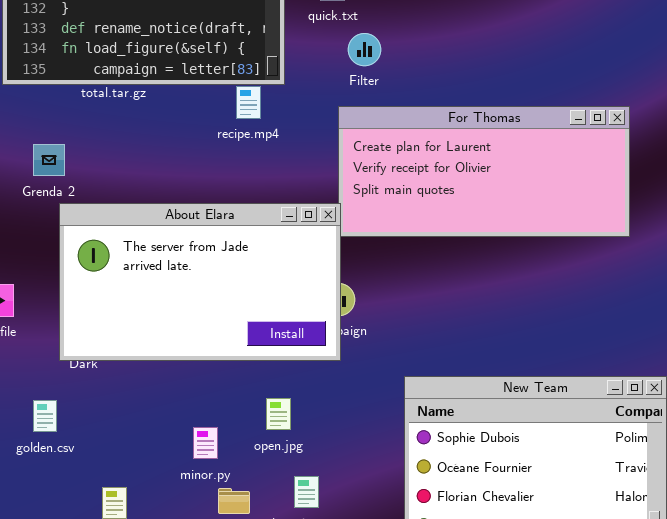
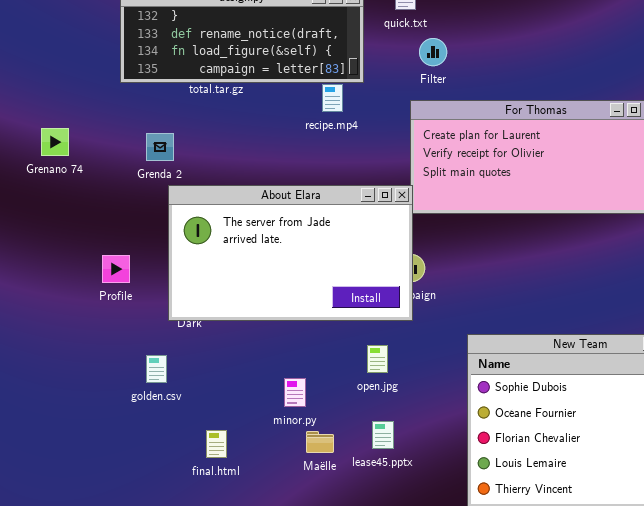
open.jpg: [266,398,291,430] -> [367,345,388,373], moved

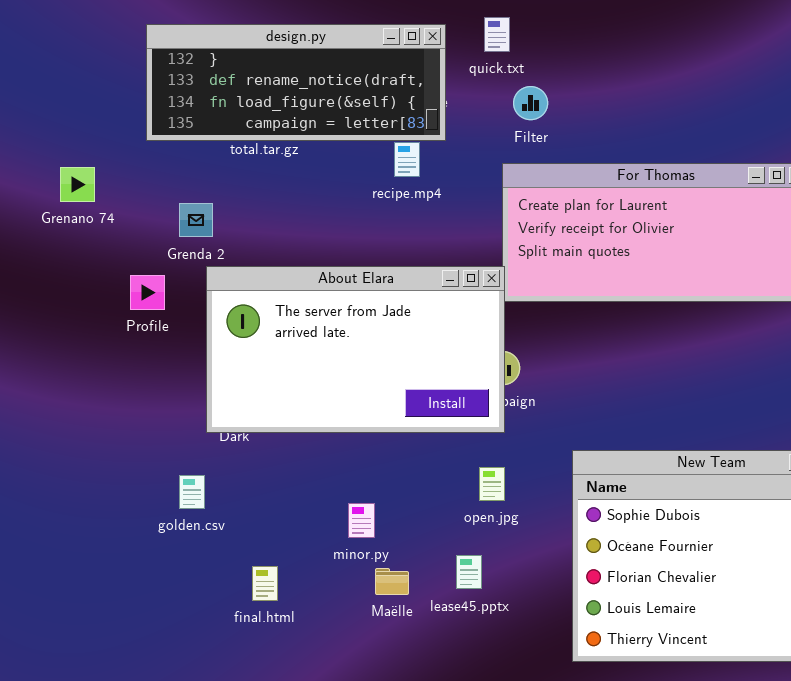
Grenano 74: [41,128,69,156] -> [60,167,95,202], moved
Profile: [102,255,130,283] -> [130,275,165,310], moved
open.jpg: [367,345,388,373] -> [479,467,505,501], moved

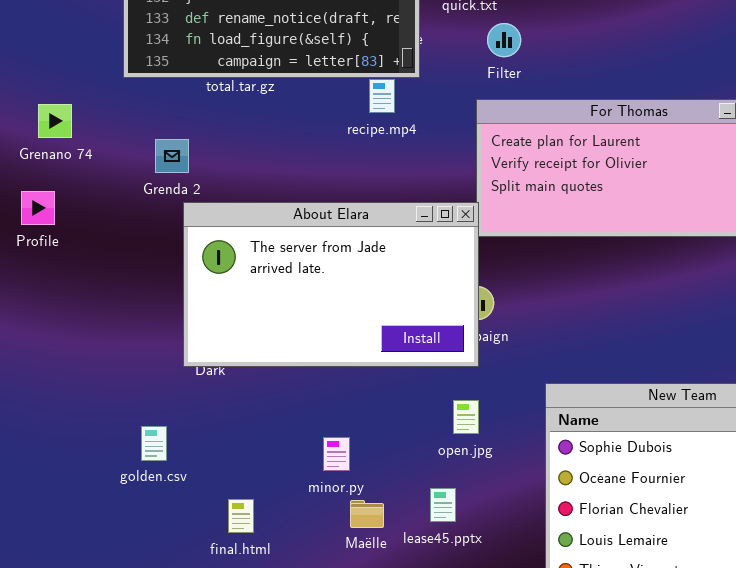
Profile: [130,275,165,310] -> [21,191,55,225], moved
golden.csv: [179,475,205,509] -> [141,426,167,461], moved

